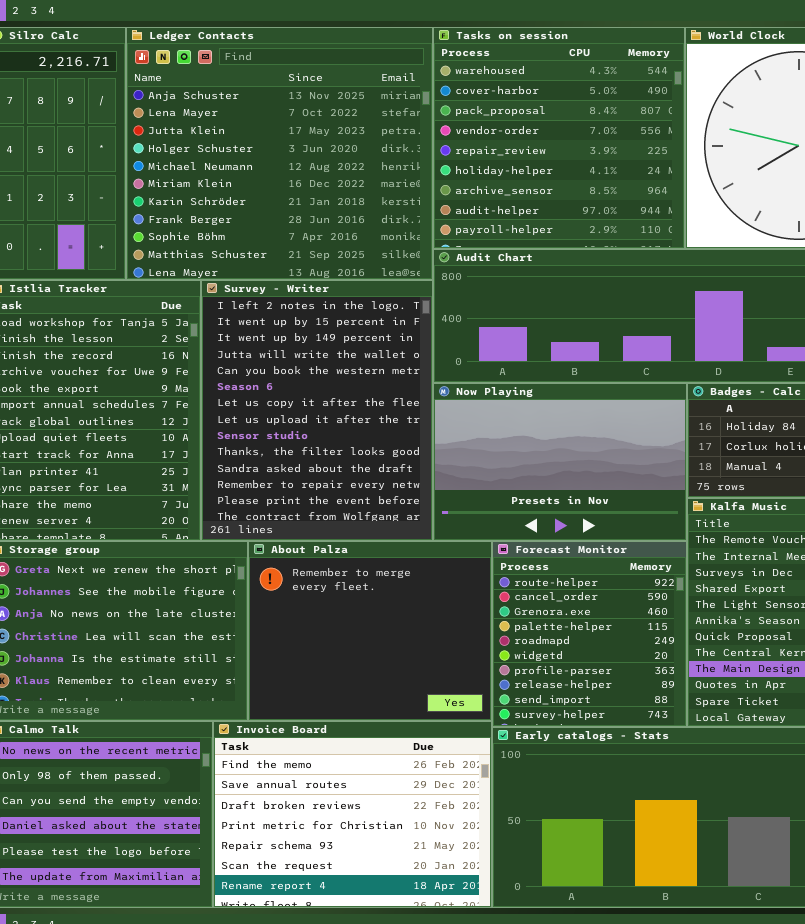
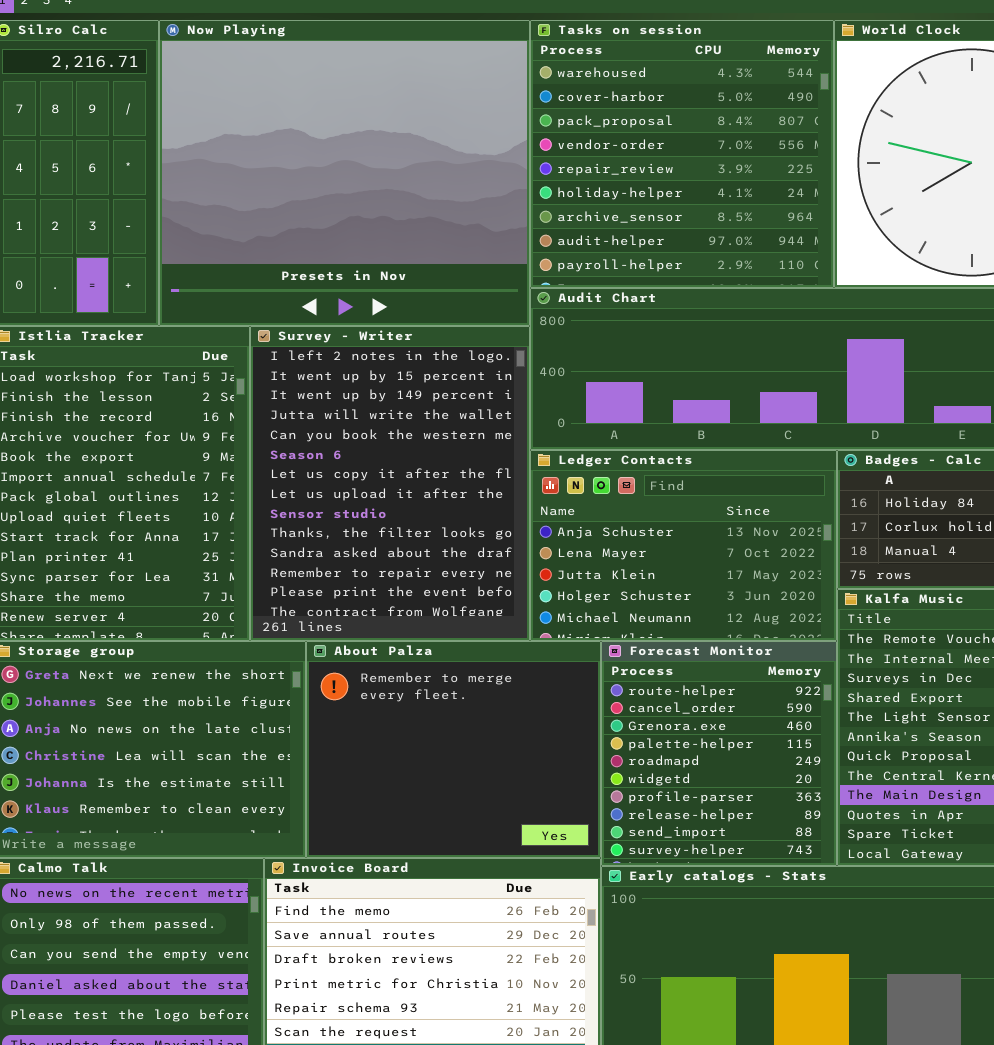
Ledger Contacts: [126,27,433,280] -> [530,450,837,641], moved, resized
Now Playing: [433,383,687,541] -> [159,20,530,326], moved, resized

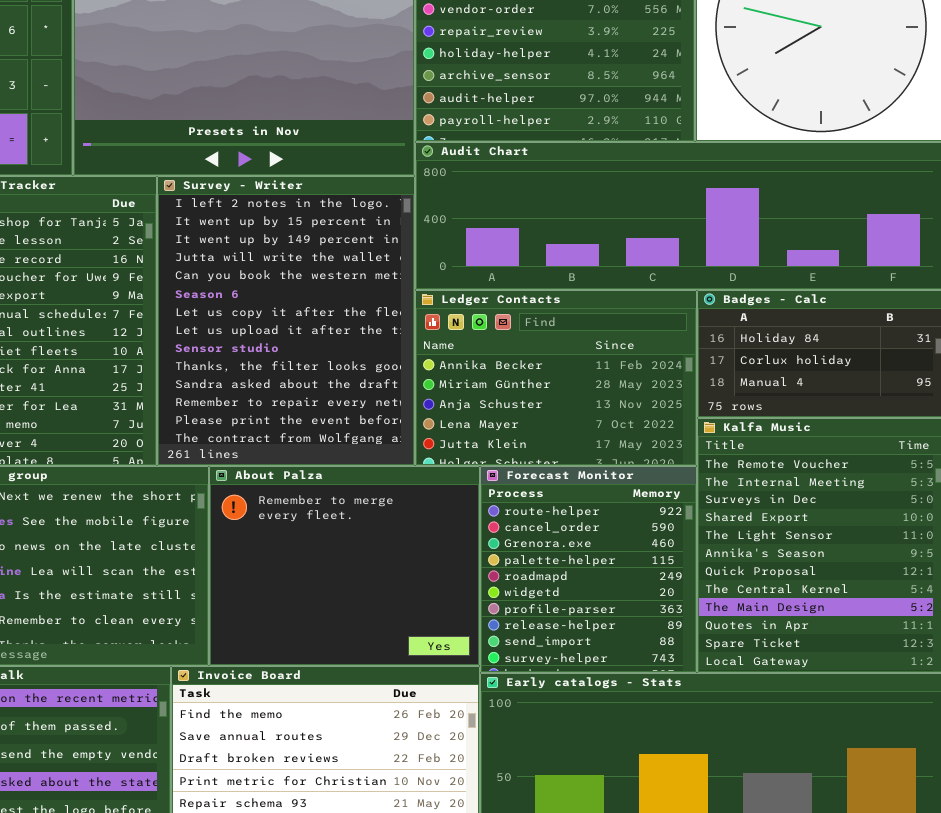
Ledger Contacts: [530,450,837,641] -> [415,290,697,466], scrolled up 2 rows

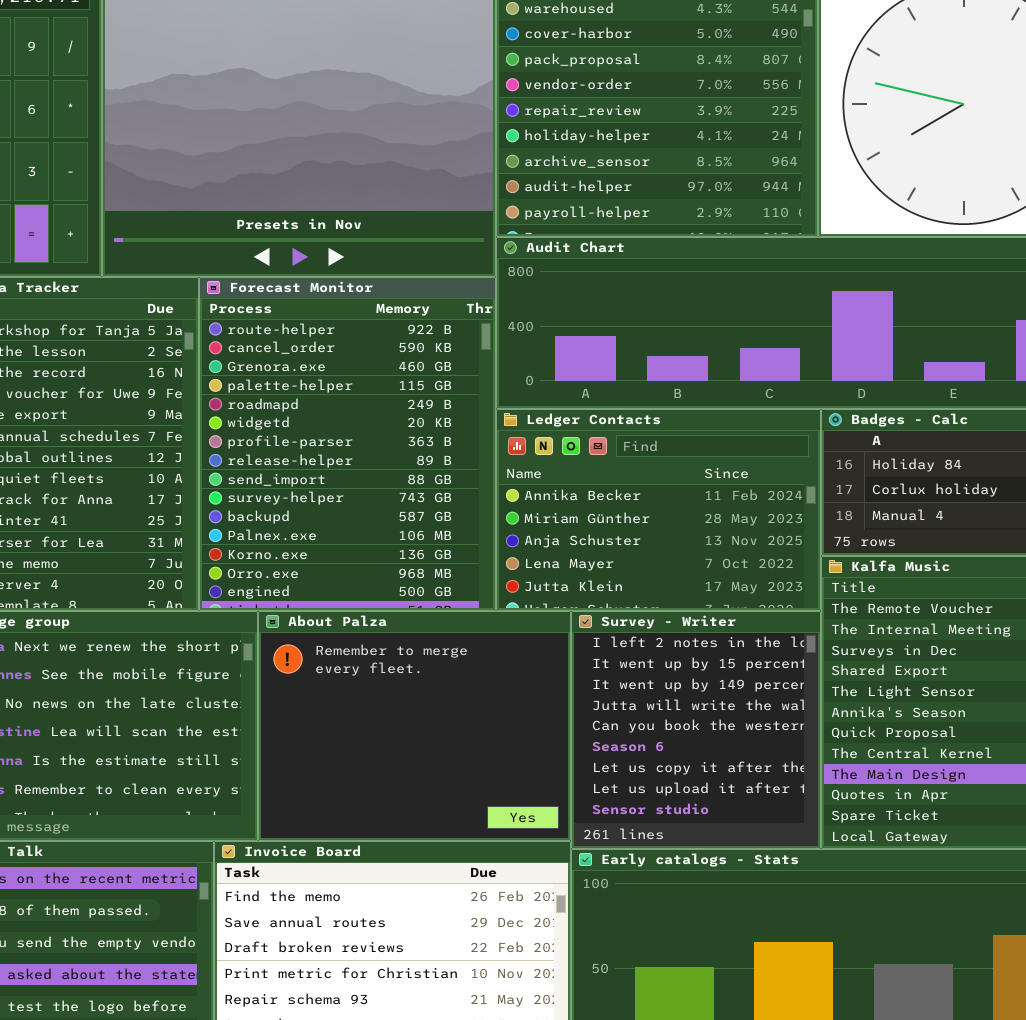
Survey - Writer: [157,176,415,466] -> [571,611,821,849], moved, resized
Forecast Monitor: [480,466,697,673] -> [199,277,496,611], moved, resized

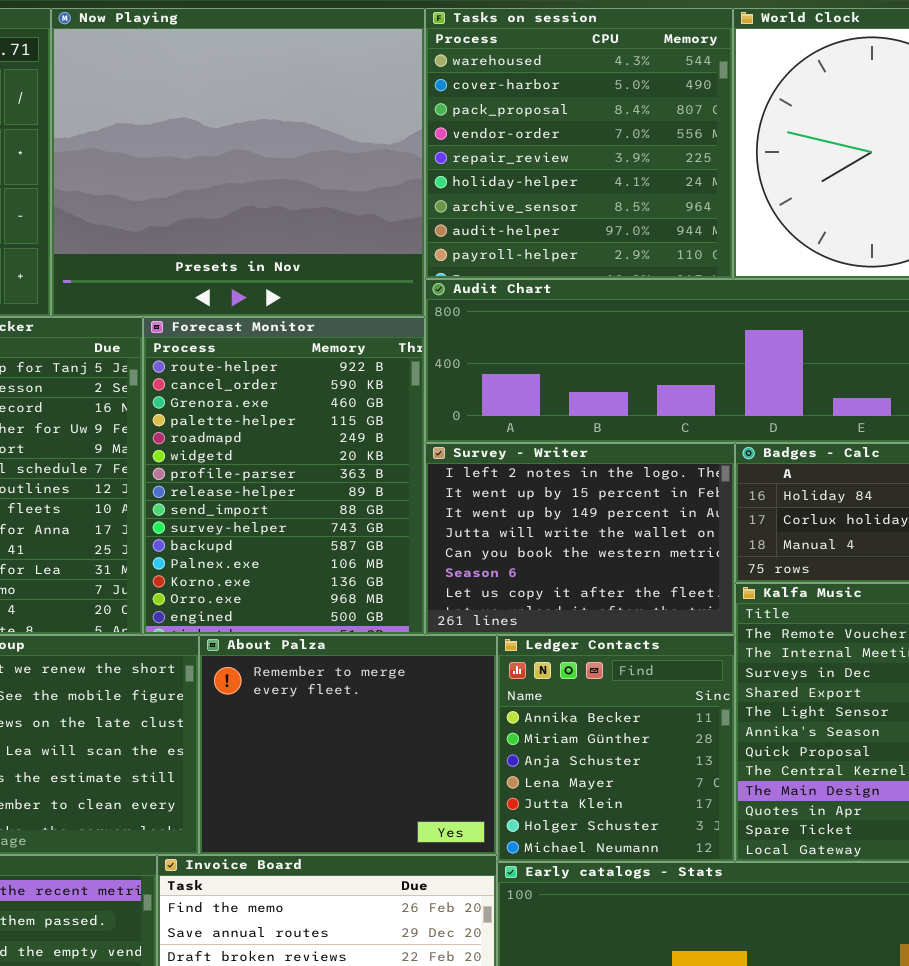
Ledger Contacts: [496,409,821,611] -> [497,635,735,862], moved, resized
Survey - Writer: [571,611,821,849] -> [425,443,735,635], moved, resized

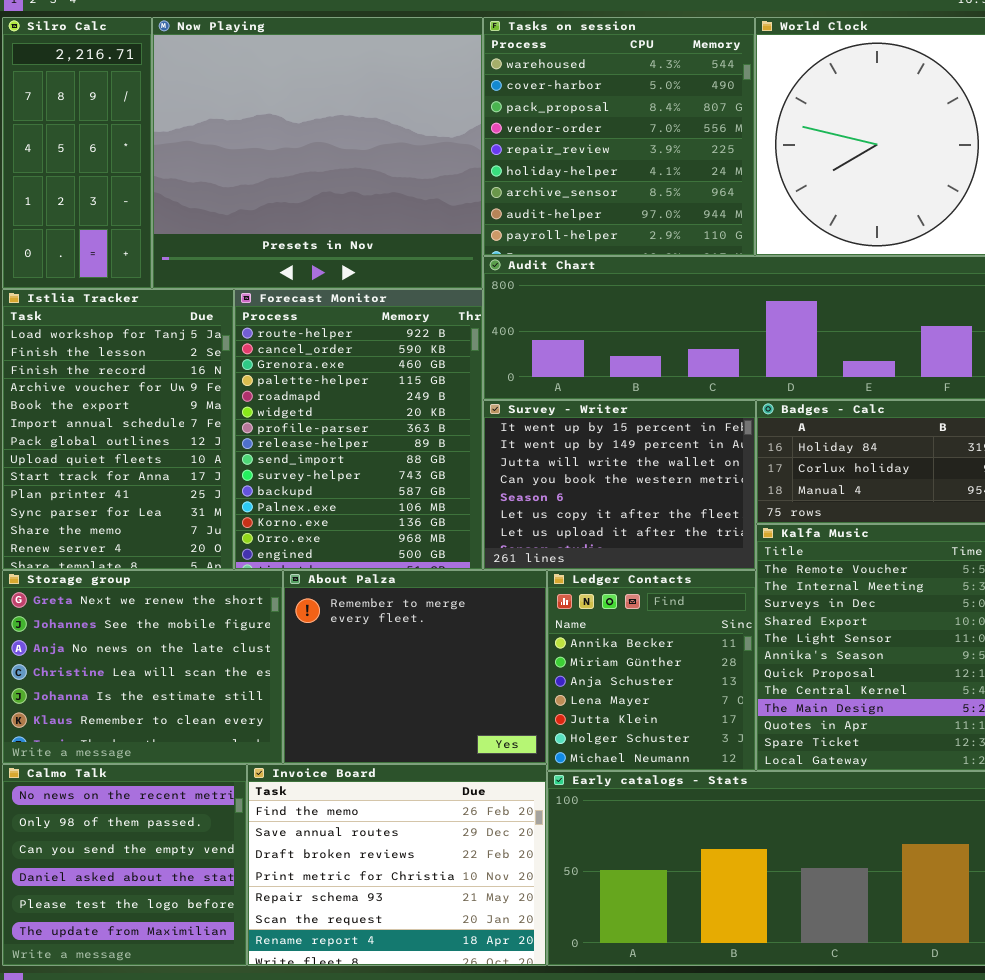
Survey - Writer: [425,443,735,635] -> [483,400,756,570], scrolled down 1 row

